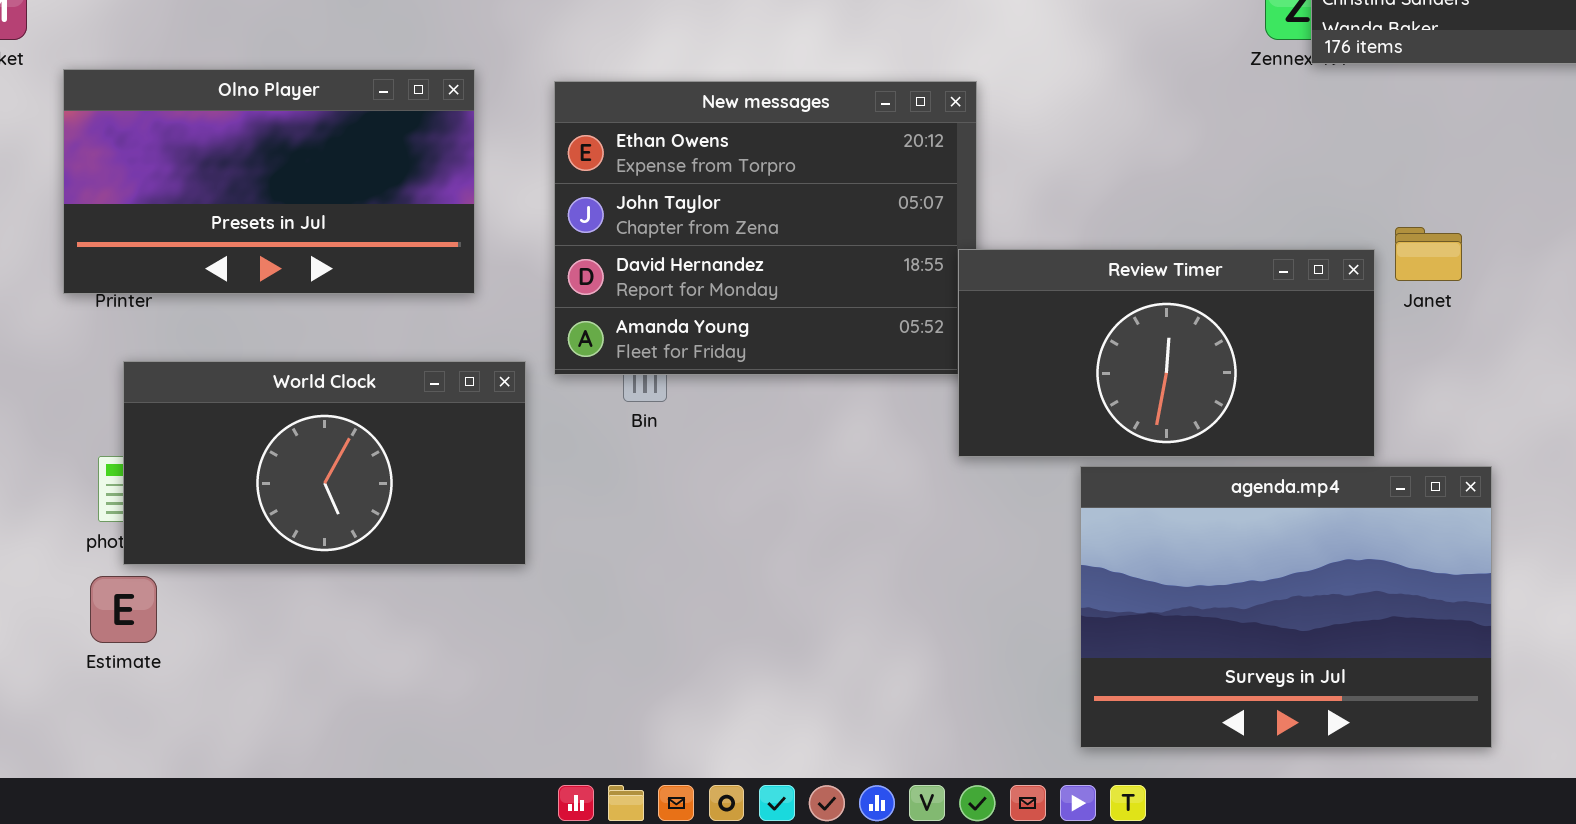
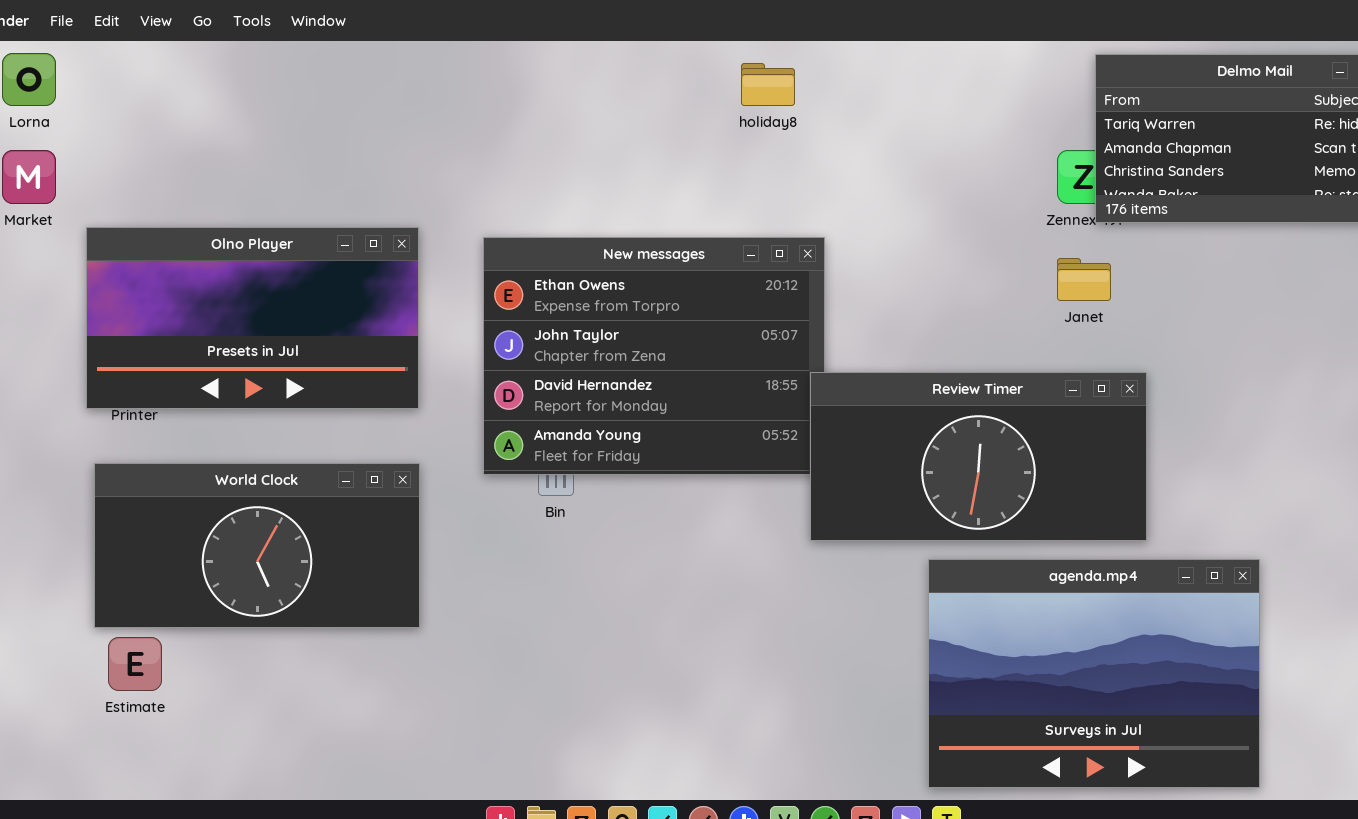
Janet: [1395,227,1462,281] -> [1057,258,1111,301], moved
World Clock: [123,361,526,565] -> [94,463,420,628], moved
agenda.mp4: [1080,466,1492,748] -> [928,559,1260,788], moved

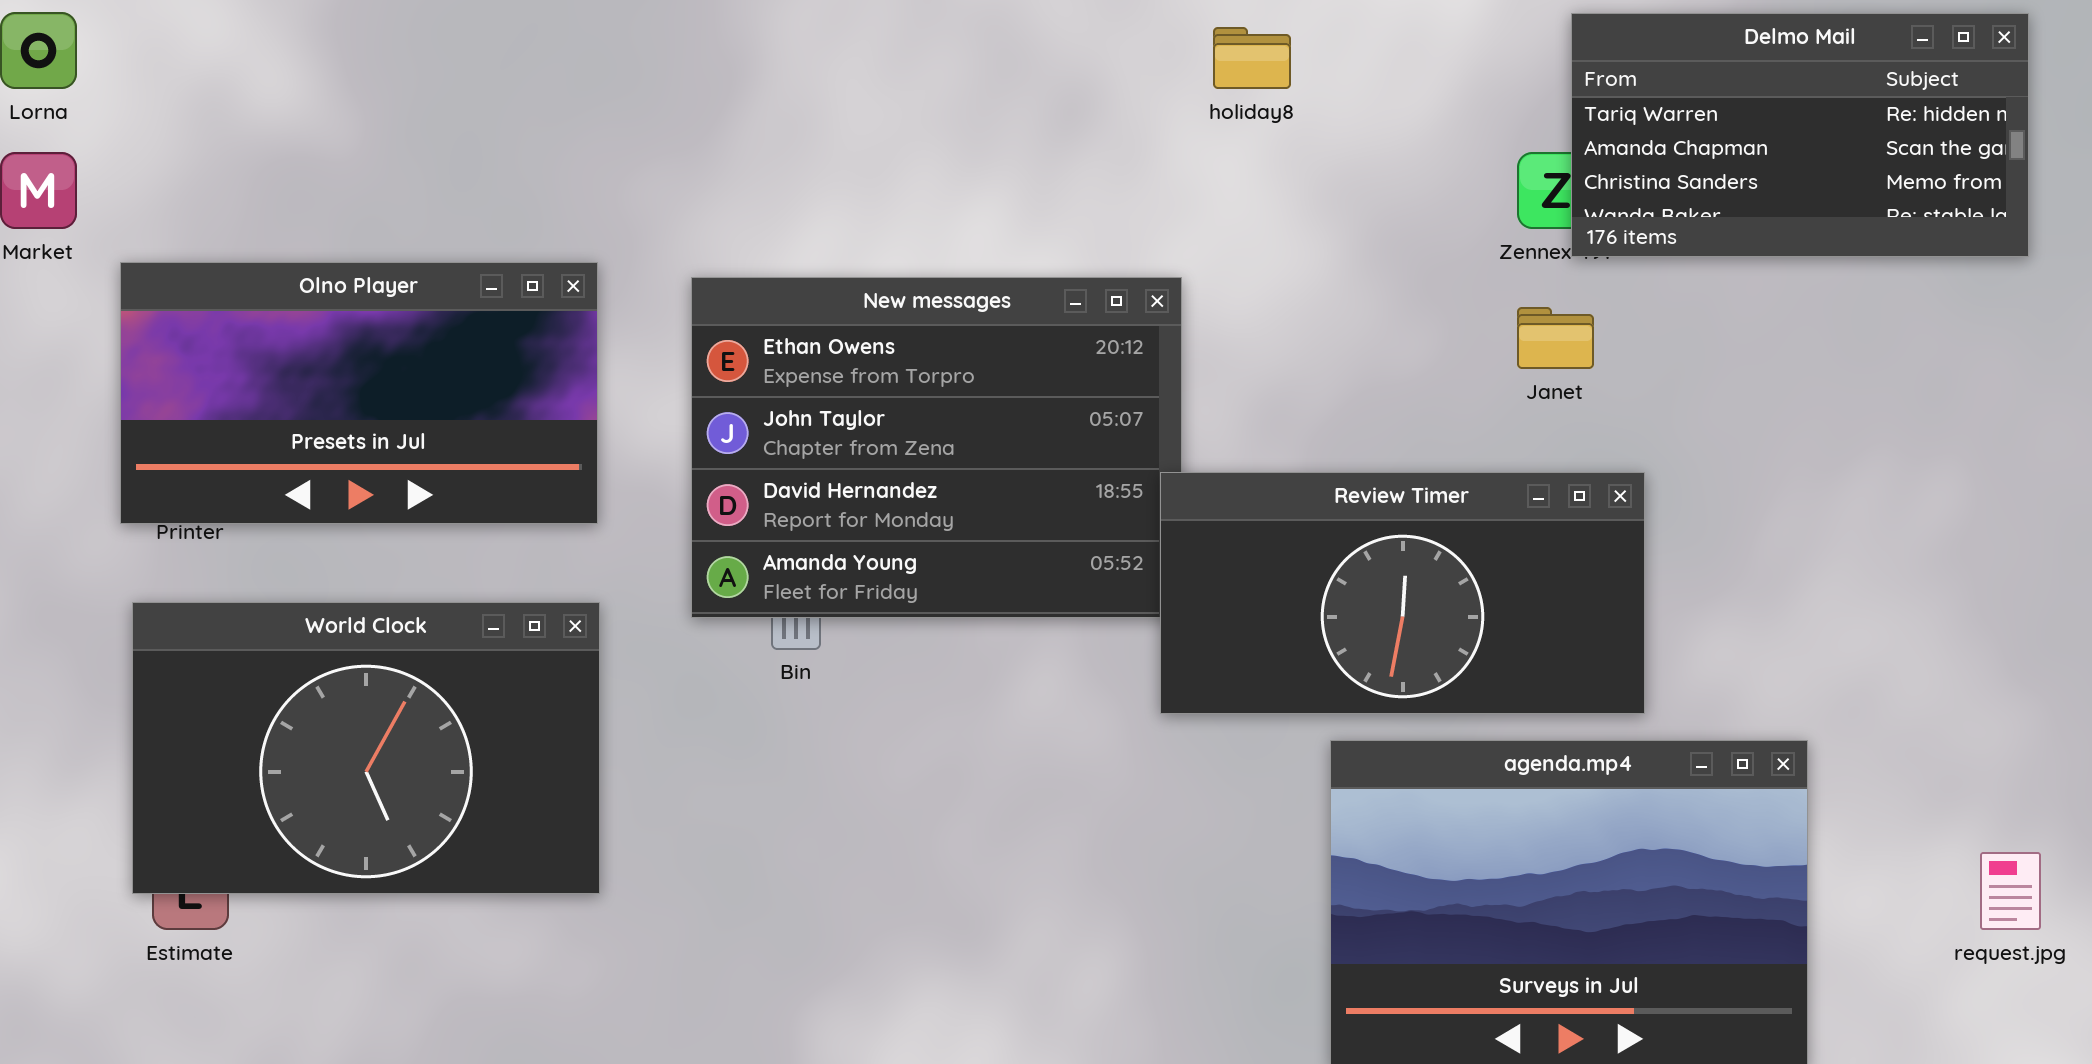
holiday8: [741,63,795,106] -> [1213,27,1291,89], moved
World Clock: [94,463,420,628] -> [132,602,600,894], resized

